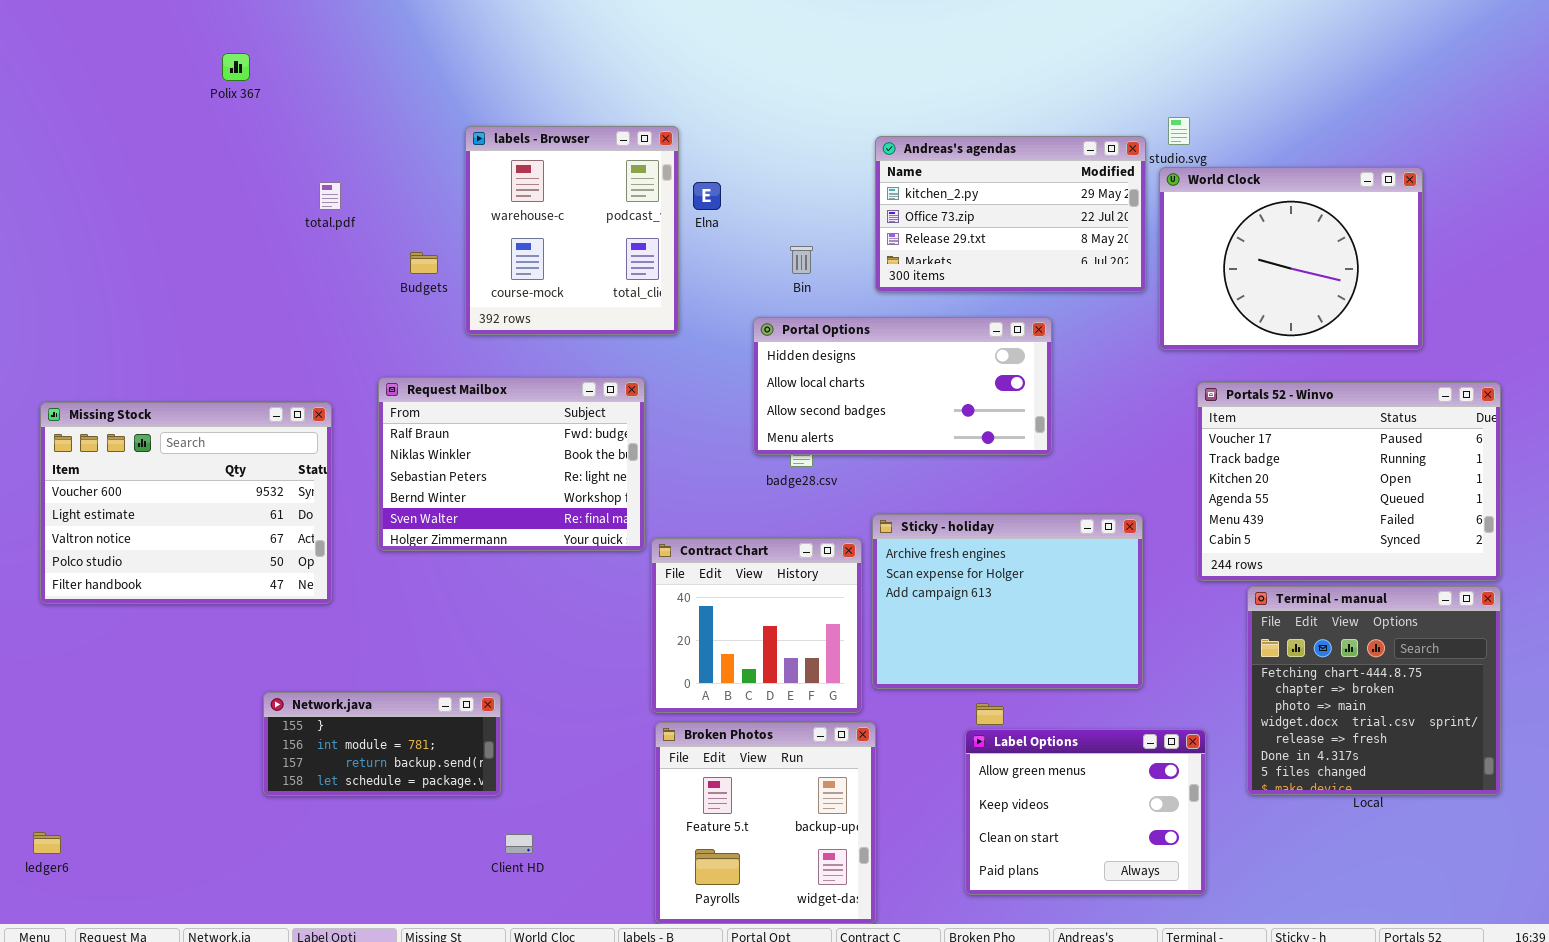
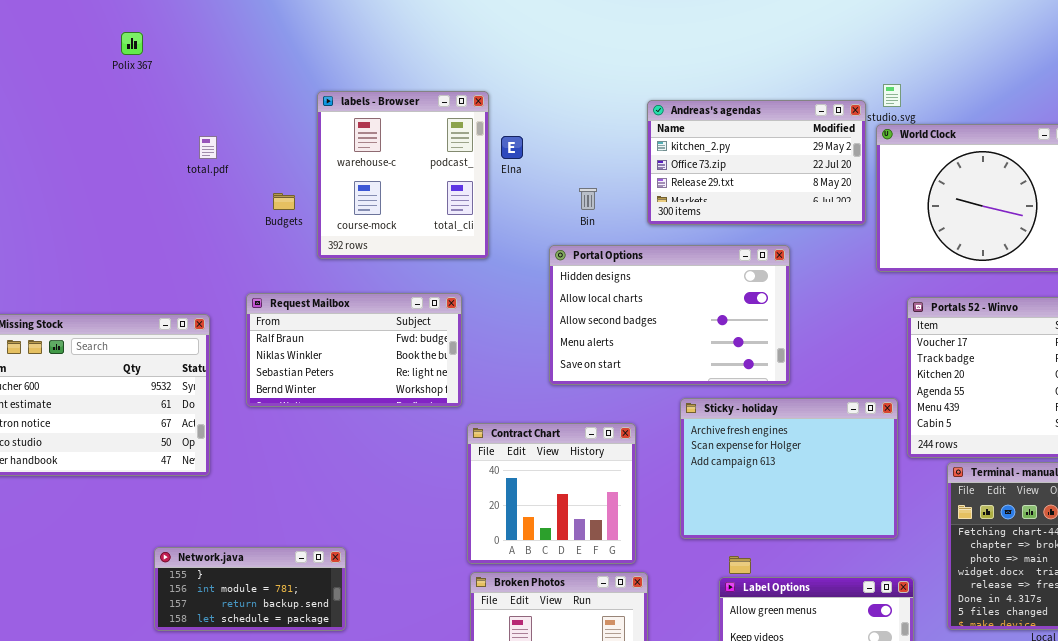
Portal Options: [753,317,1052,455] -> [549,245,790,385], resized
Request Mailbox: [378,377,645,551] -> [246,293,462,407], resized
Sticky - holiday: [872,514,1143,689] -> [680,398,898,539], moved

